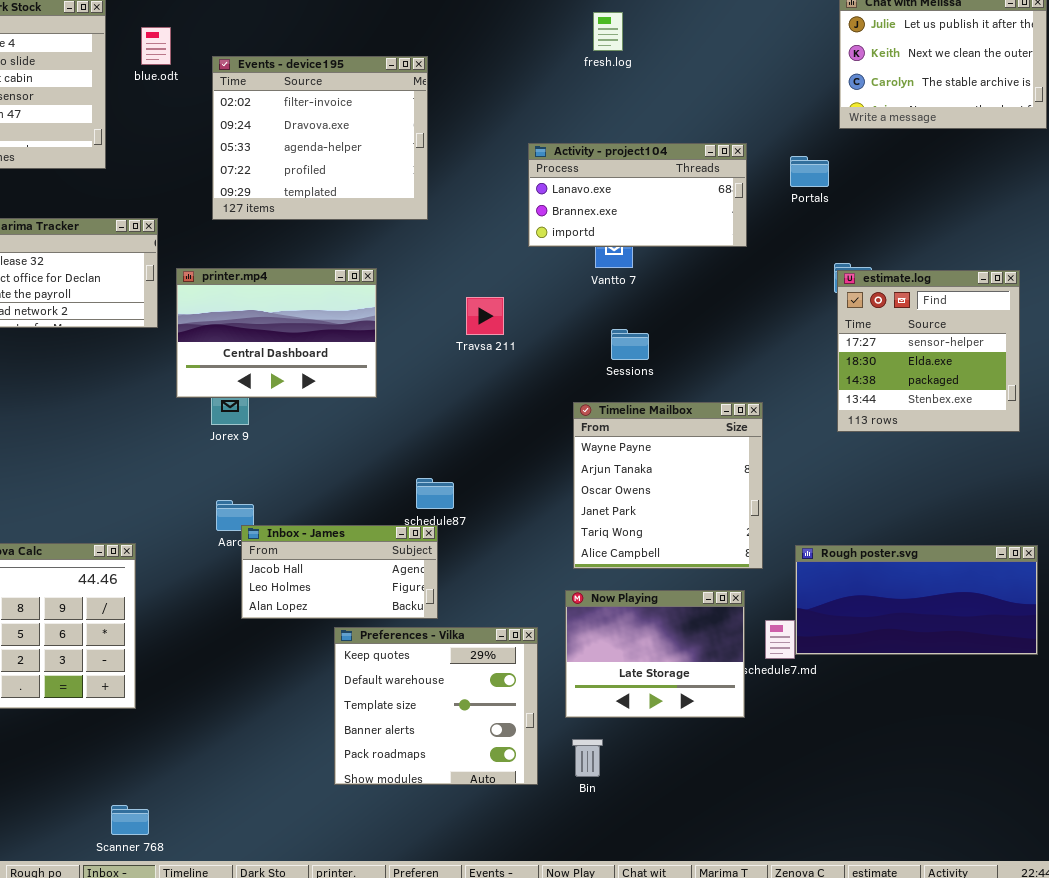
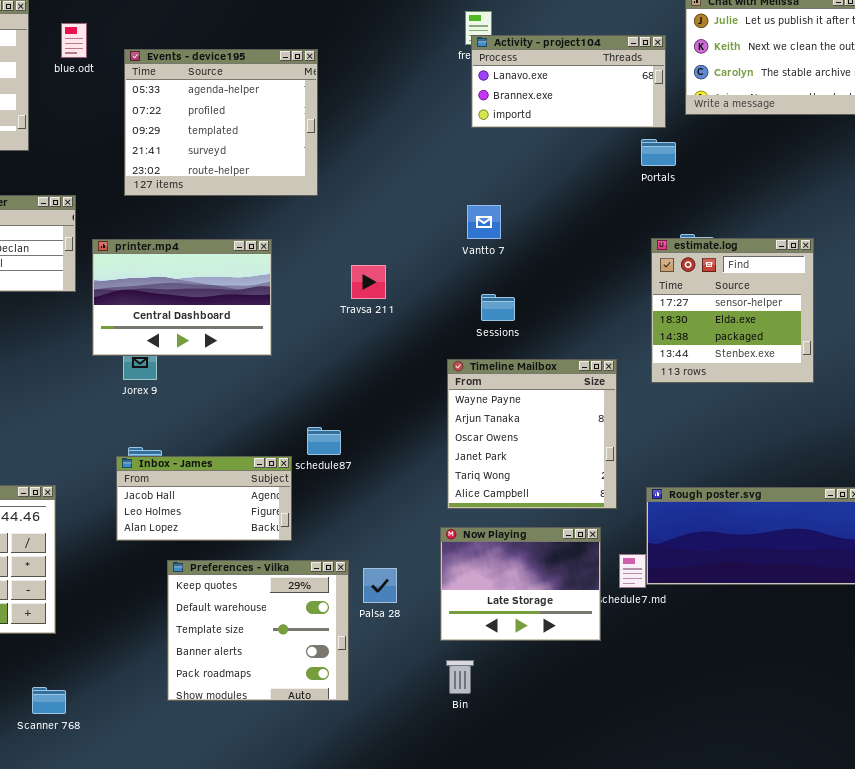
Events - device195: [212,56,428,220] -> [124,49,318,196], scrolled down 2 rows
Activity - project104: [528,143,747,247] -> [471,35,666,128], moved
estimate.log: [837,270,1020,432] -> [651,238,814,383], moved
Inbox - James: [241,525,438,619] -> [116,456,292,541], moved
Preferences - Vilka: [334,627,538,785] -> [167,560,349,701], moved
Scanner 768: [111,805,149,835] -> [32,687,66,714], moved

